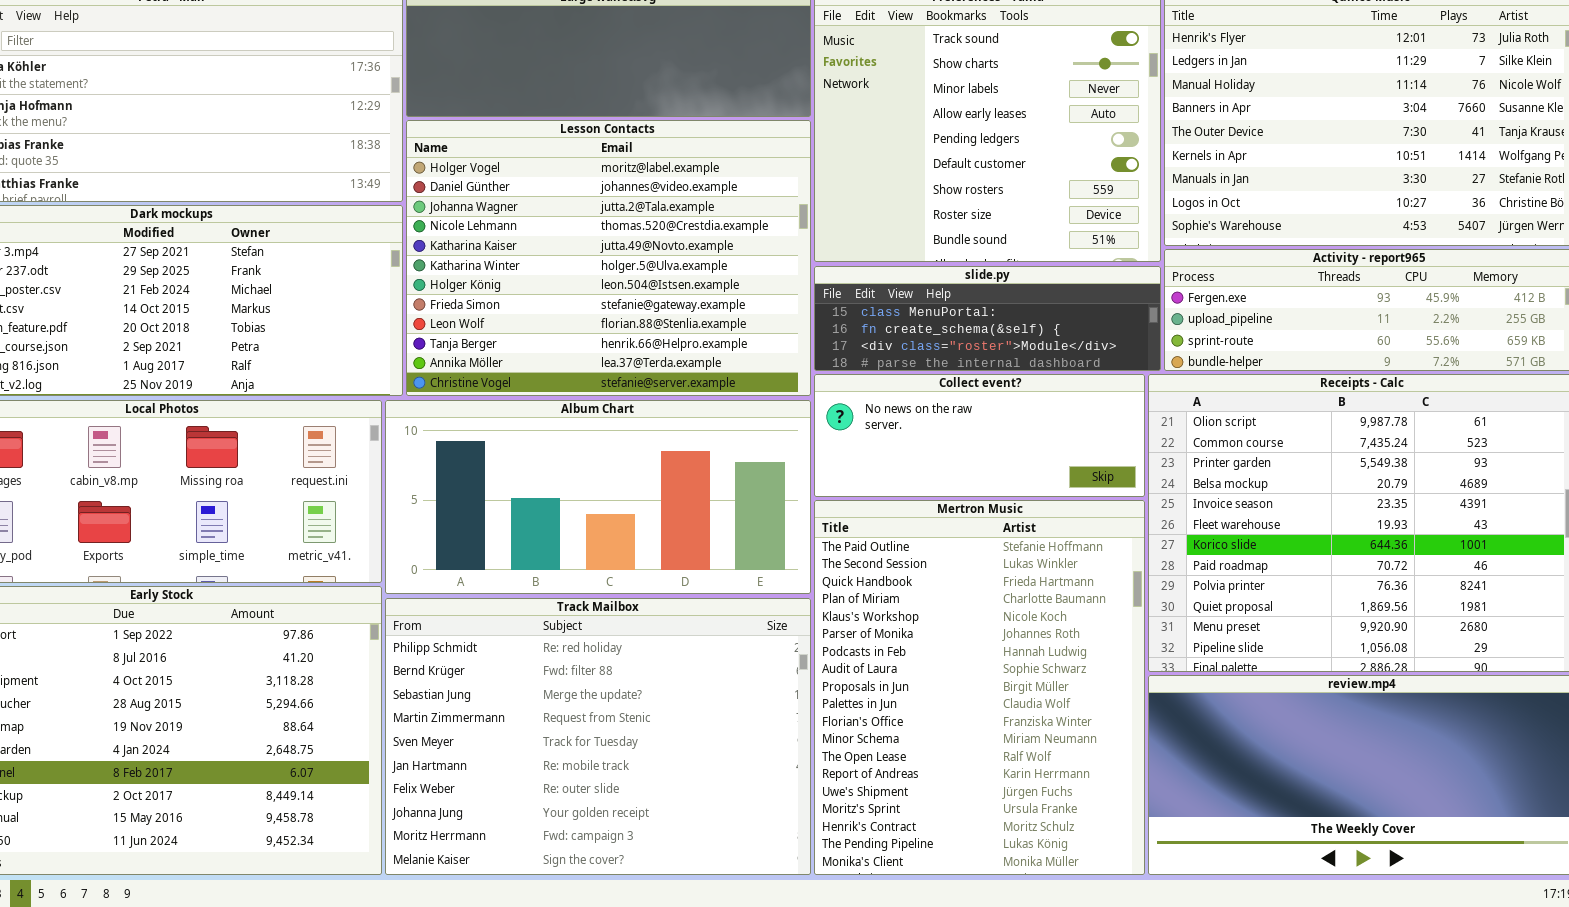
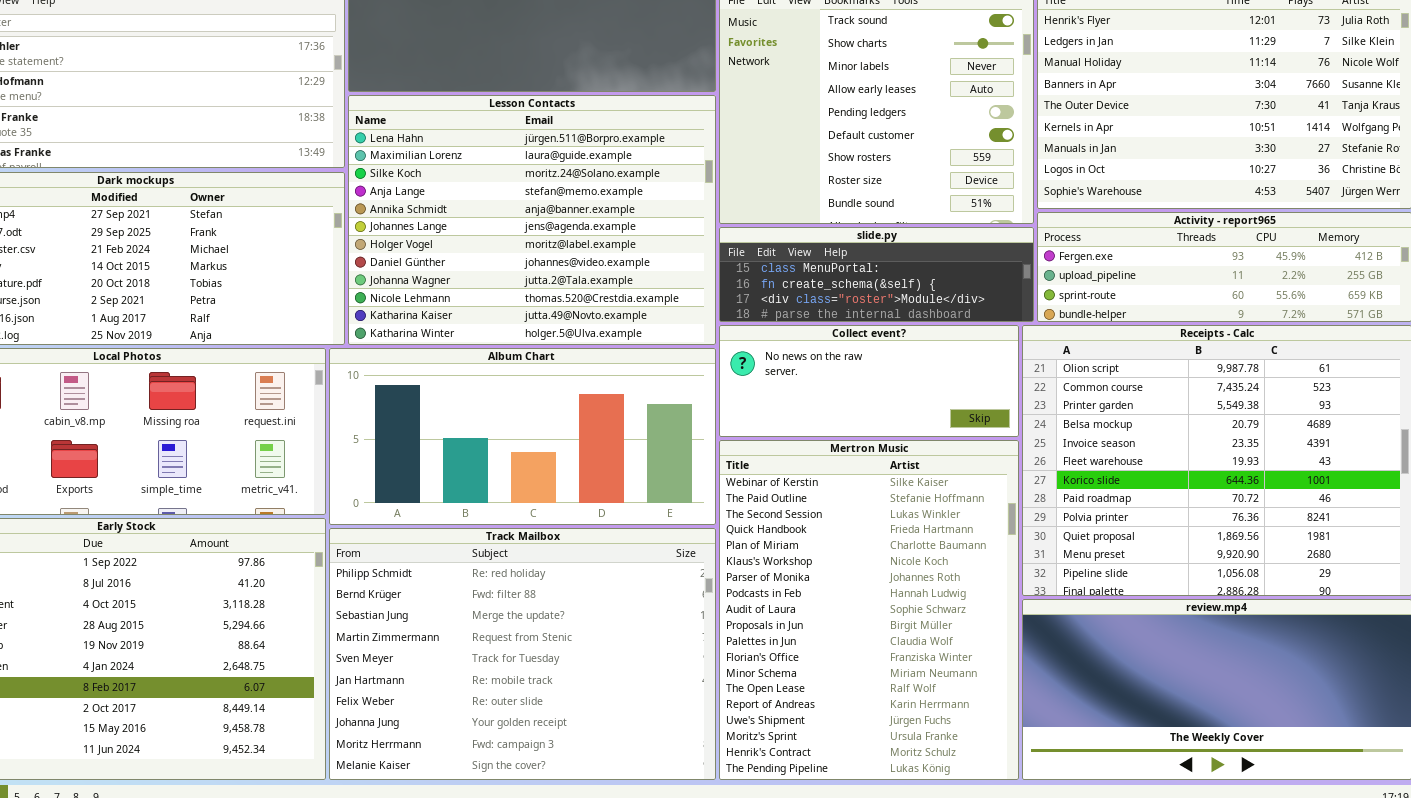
Lesson Contacts: [406,120,811,396] -> [348,95,716,345], scrolled up 6 rows
Mertron Music: [814,500,1145,875] -> [719,440,1019,780], scrolled up 1 row

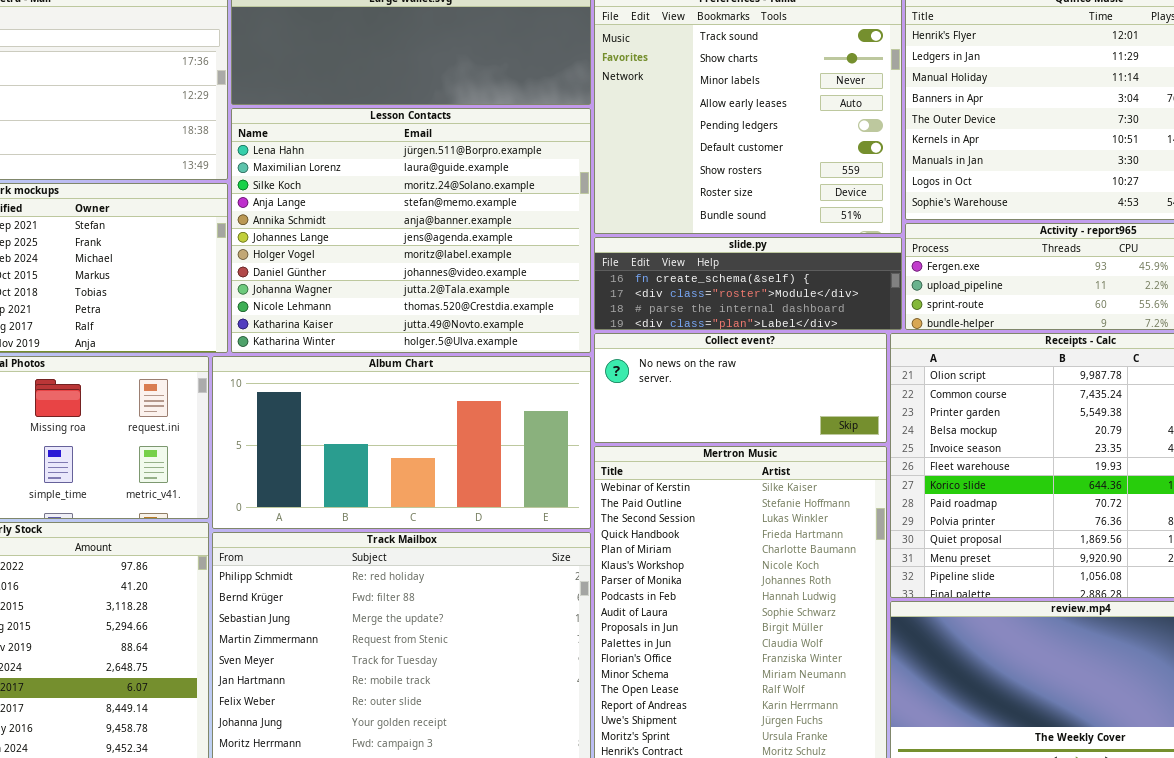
slide.py: [719,227,1034,322] -> [594,237,902,330], scrolled down 1 row

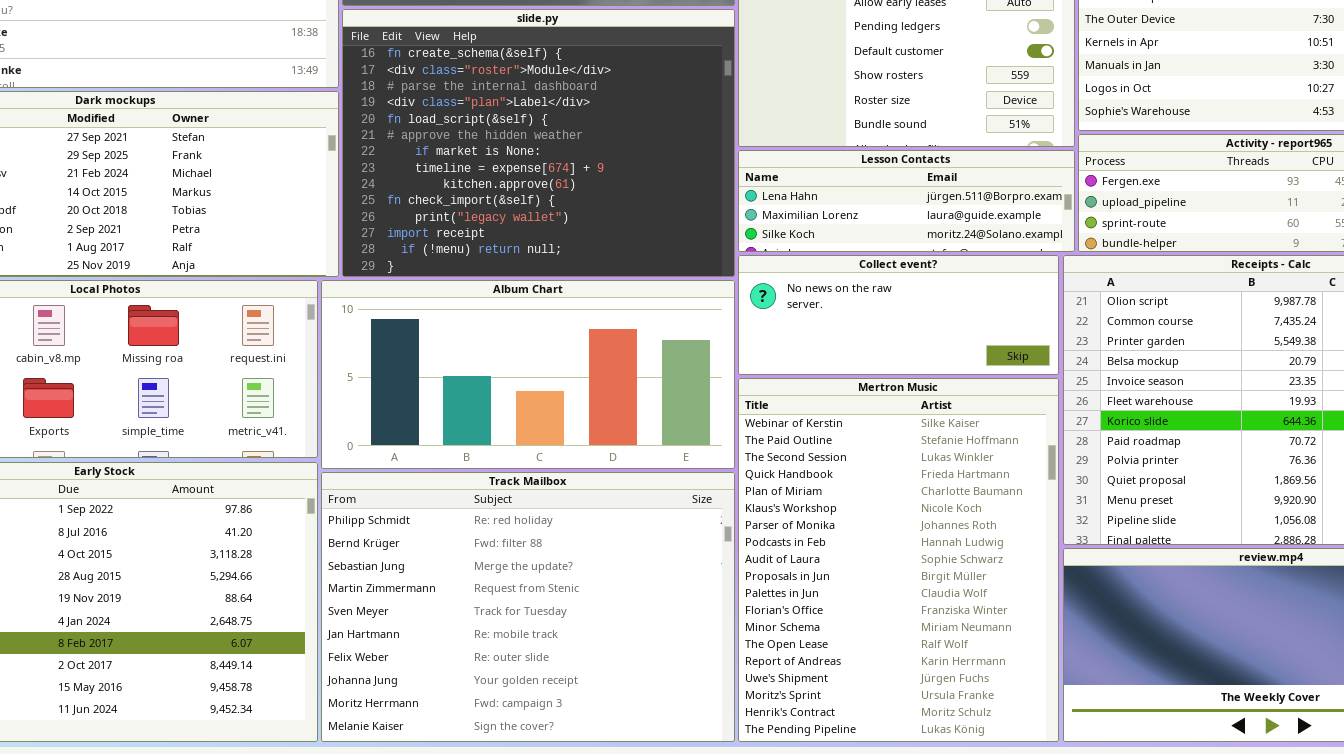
Lesson Contacts: [231,108,591,353] -> [738,150,1075,252], moved, resized
slide.py: [594,237,902,330] -> [342,9,735,277], moved, resized

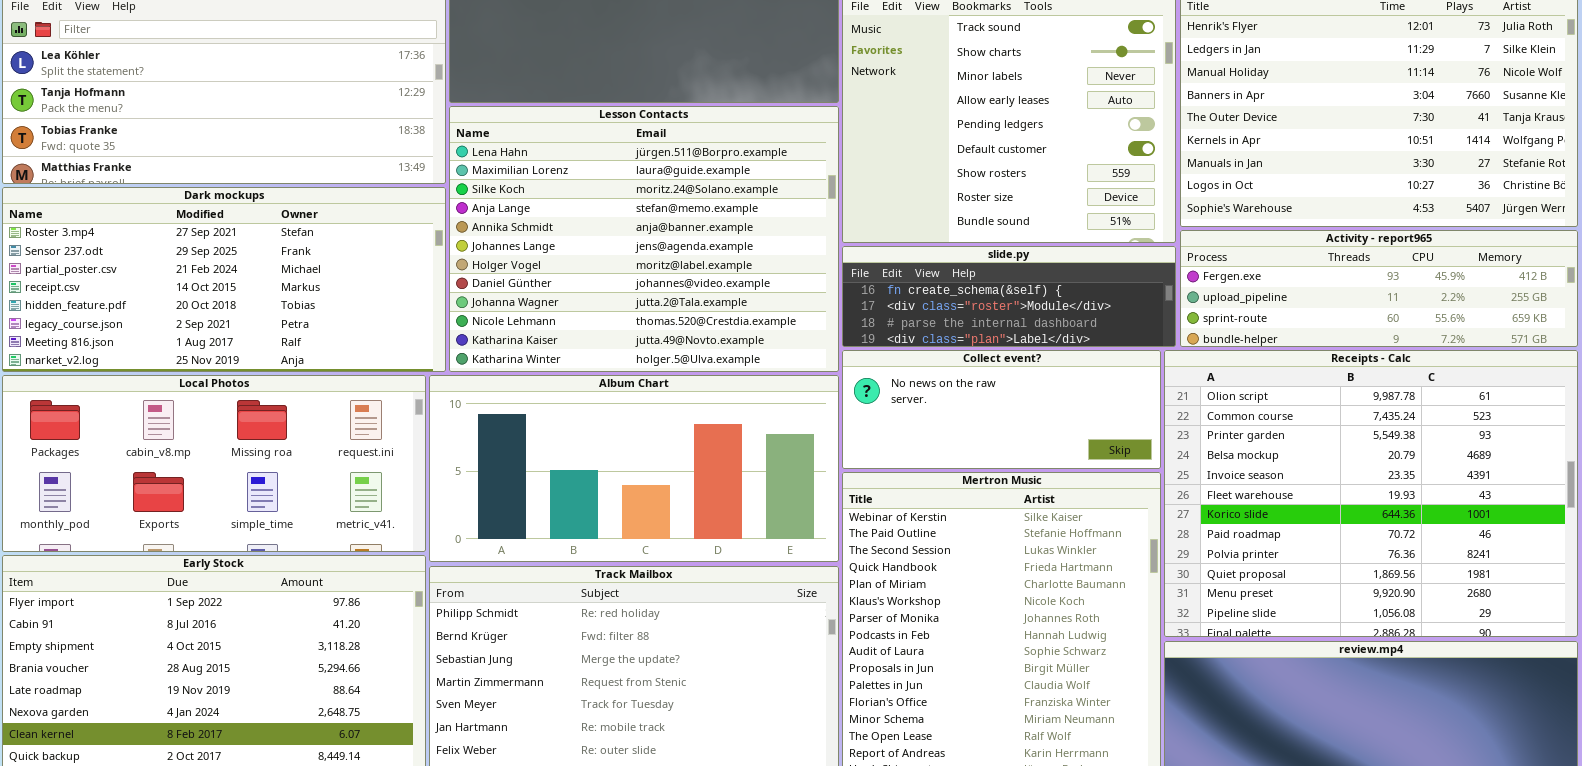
slide.py: [342,9,735,277] -> [842,246,1176,347], moved, resized
Lesson Contacts: [738,150,1075,252] -> [449,106,839,372], moved, resized

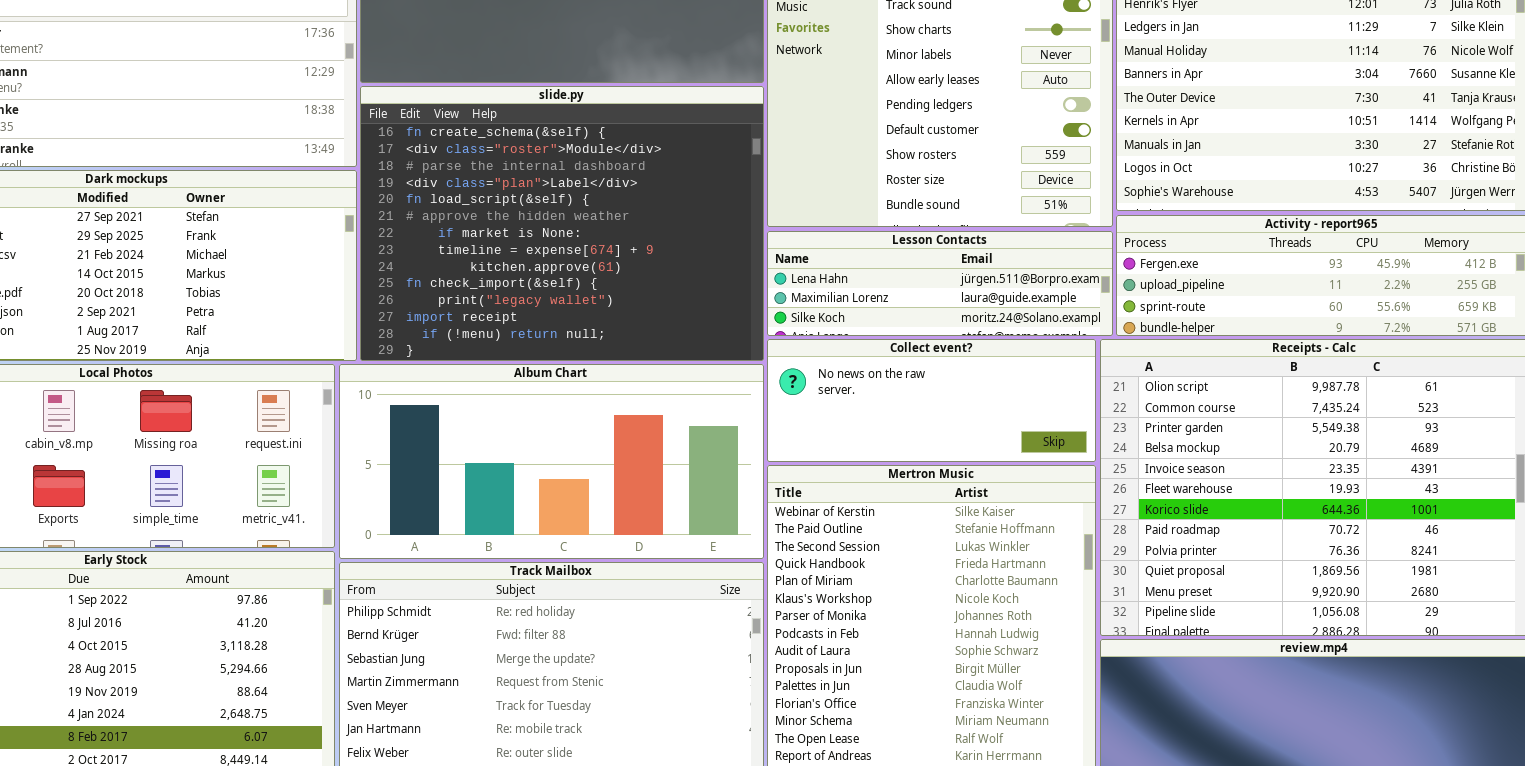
Lesson Contacts: [449,106,839,372] -> [767,231,1113,336], moved, resized
slide.py: [842,246,1176,347] -> [360,86,764,361], moved, resized

